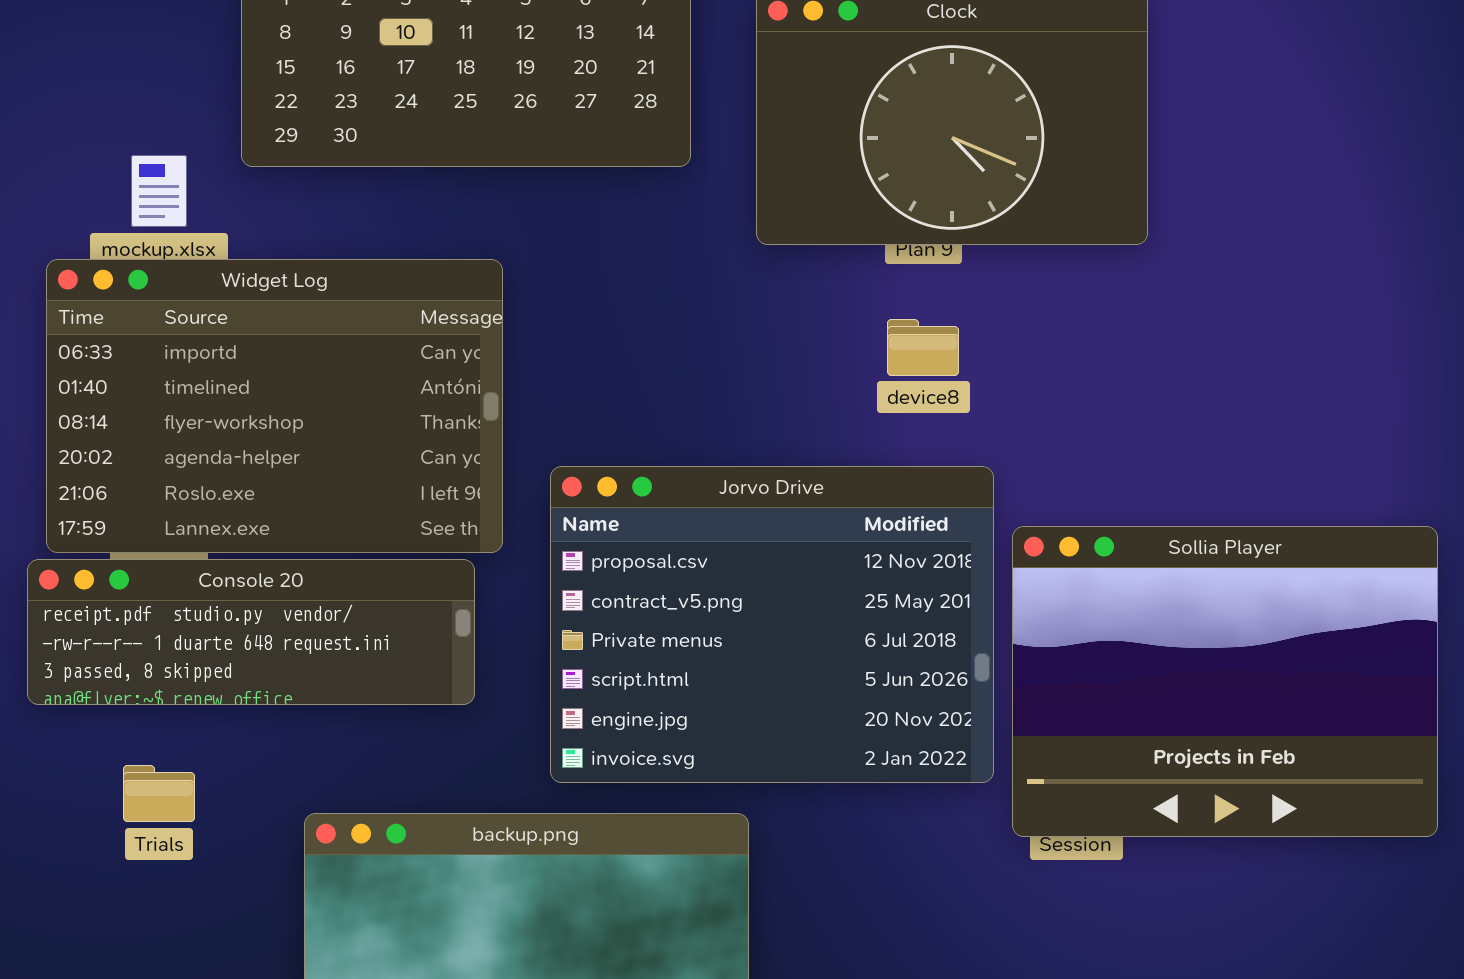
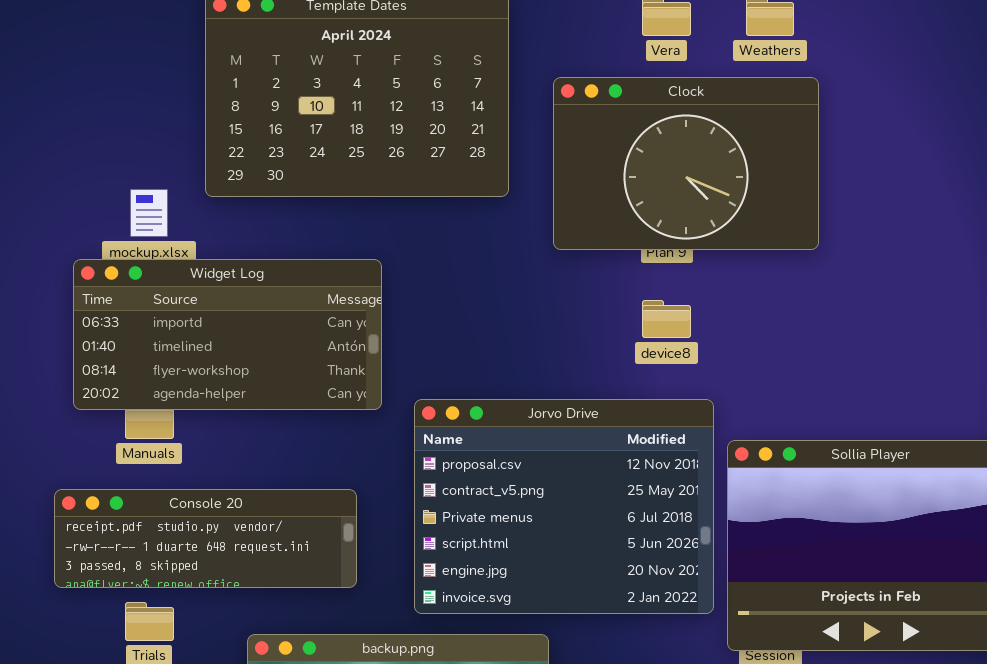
Widget Log: [46,259,503,553] -> [73,259,382,410], resized
Console 20: [27,559,475,705] -> [54,489,357,588], moved

